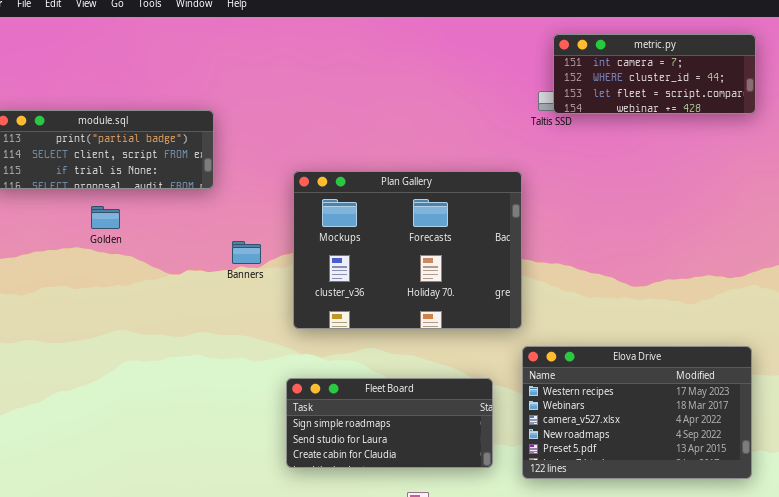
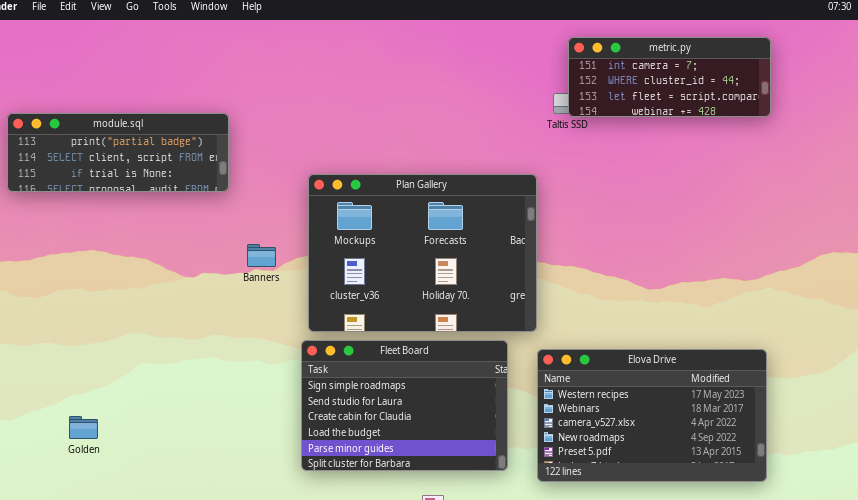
Golden: [91,206,120,229] -> [69,416,98,439], moved
Fleet Board: [286,378,493,468] -> [301,340,508,471], resized

